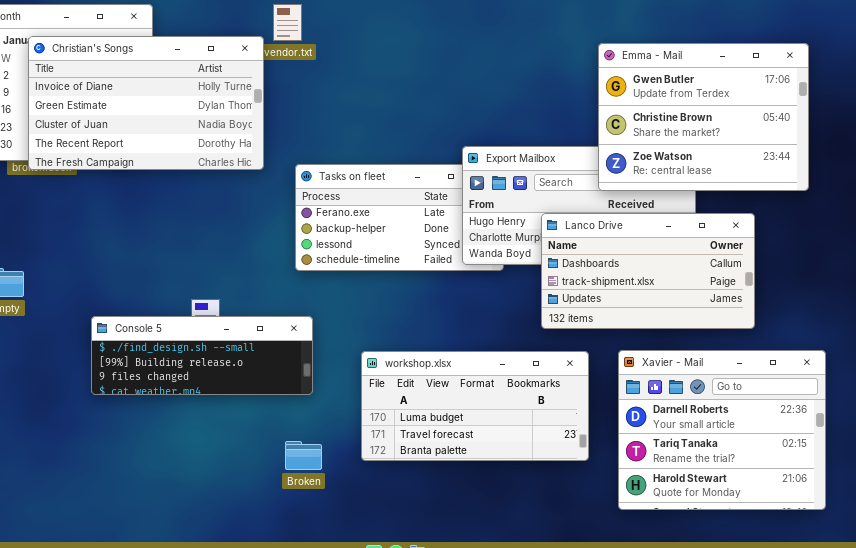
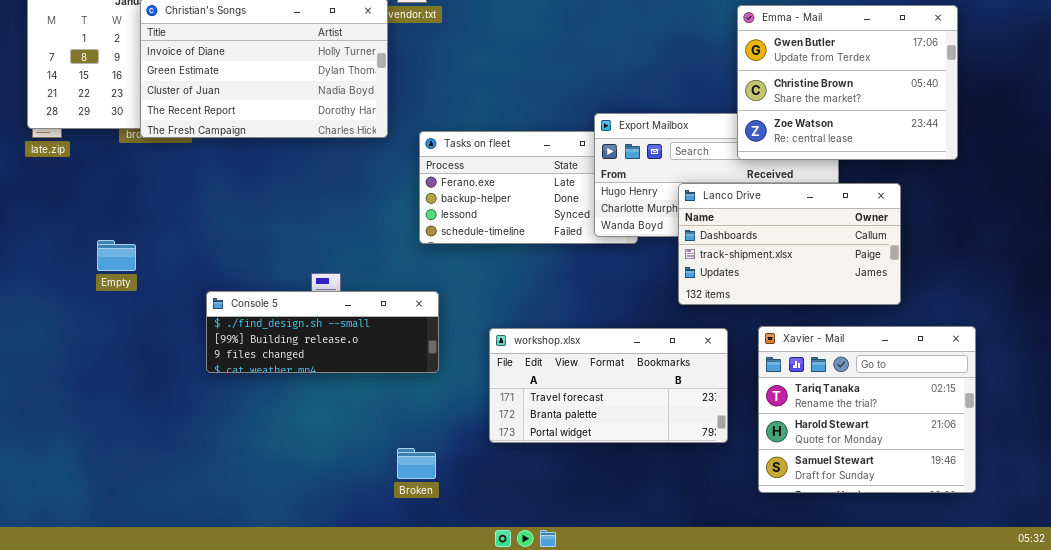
Xavier - Mail: [618,350,826,510] -> [758,326,976,493], scrolled down 1 row
workshop.xlsx: [361,351,589,461] -> [489,328,728,443], scrolled down 1 row
Broken: [285,441,322,470] -> [397,448,436,479], moved

